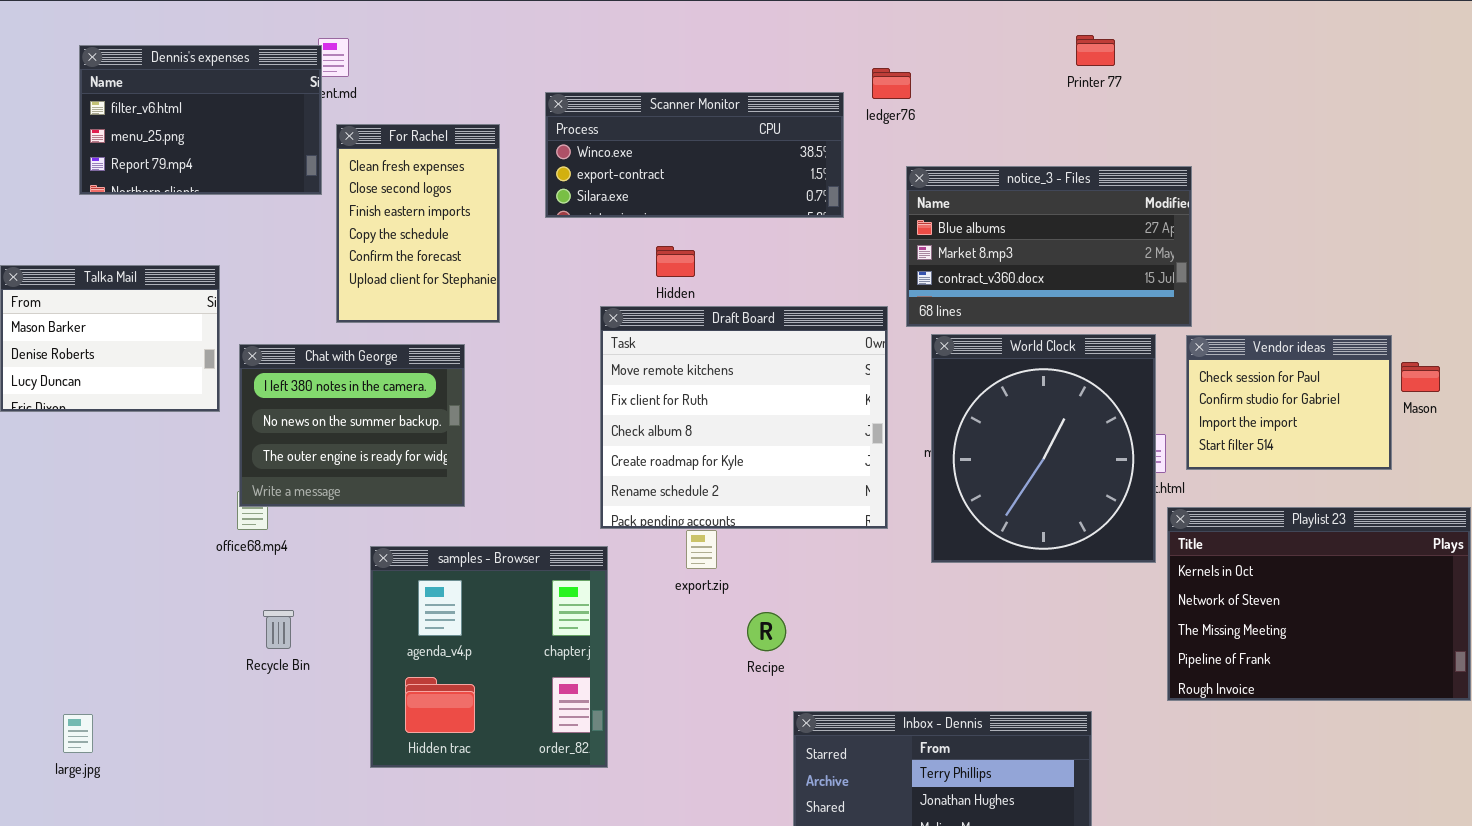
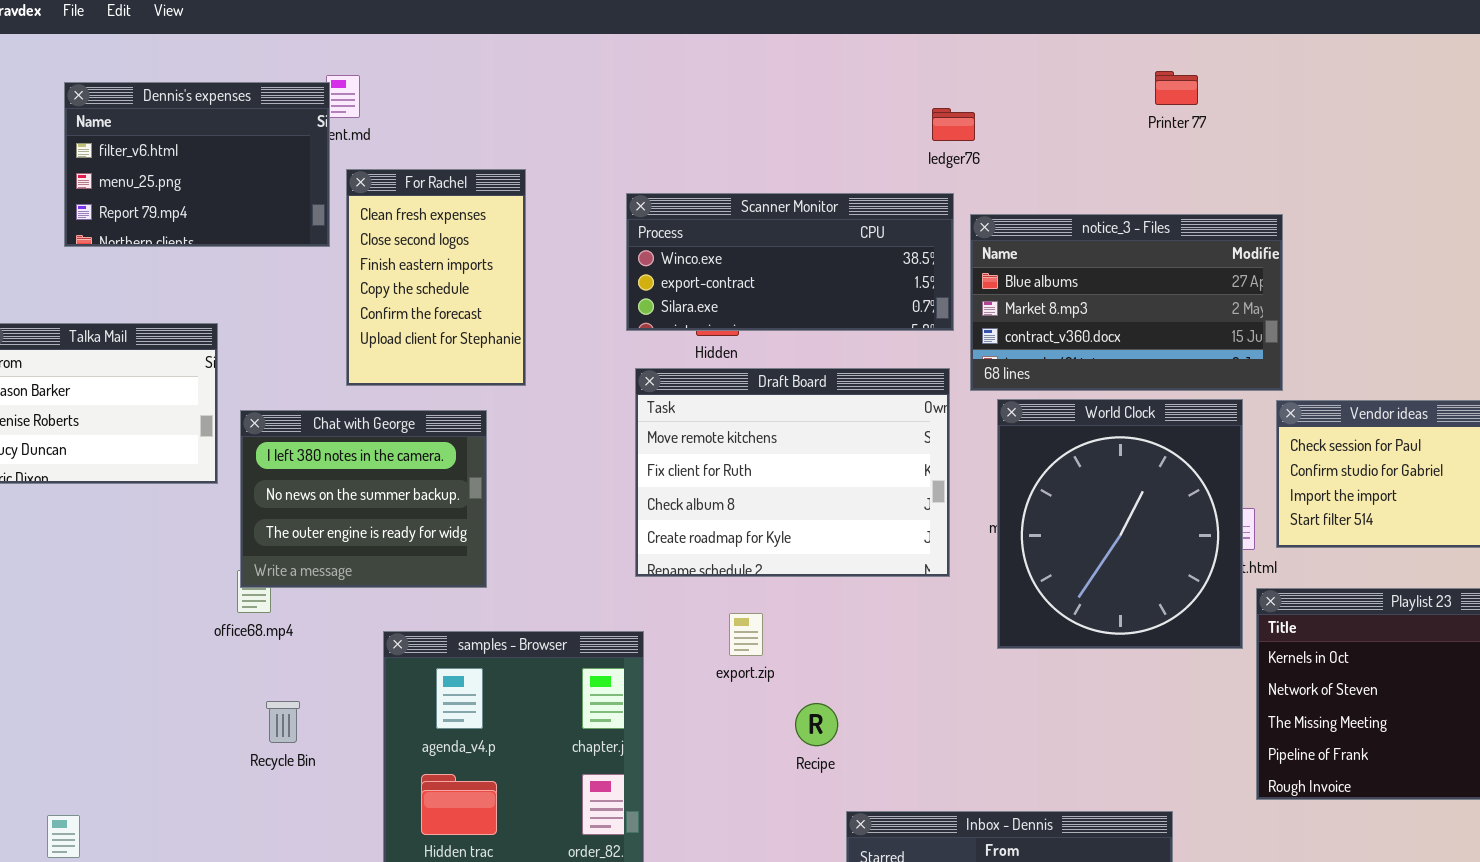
Scanner Monitor: [545,92,844,218] -> [626,193,954,331], moved
Draft Board: [600,306,888,529] -> [635,368,950,577], resized

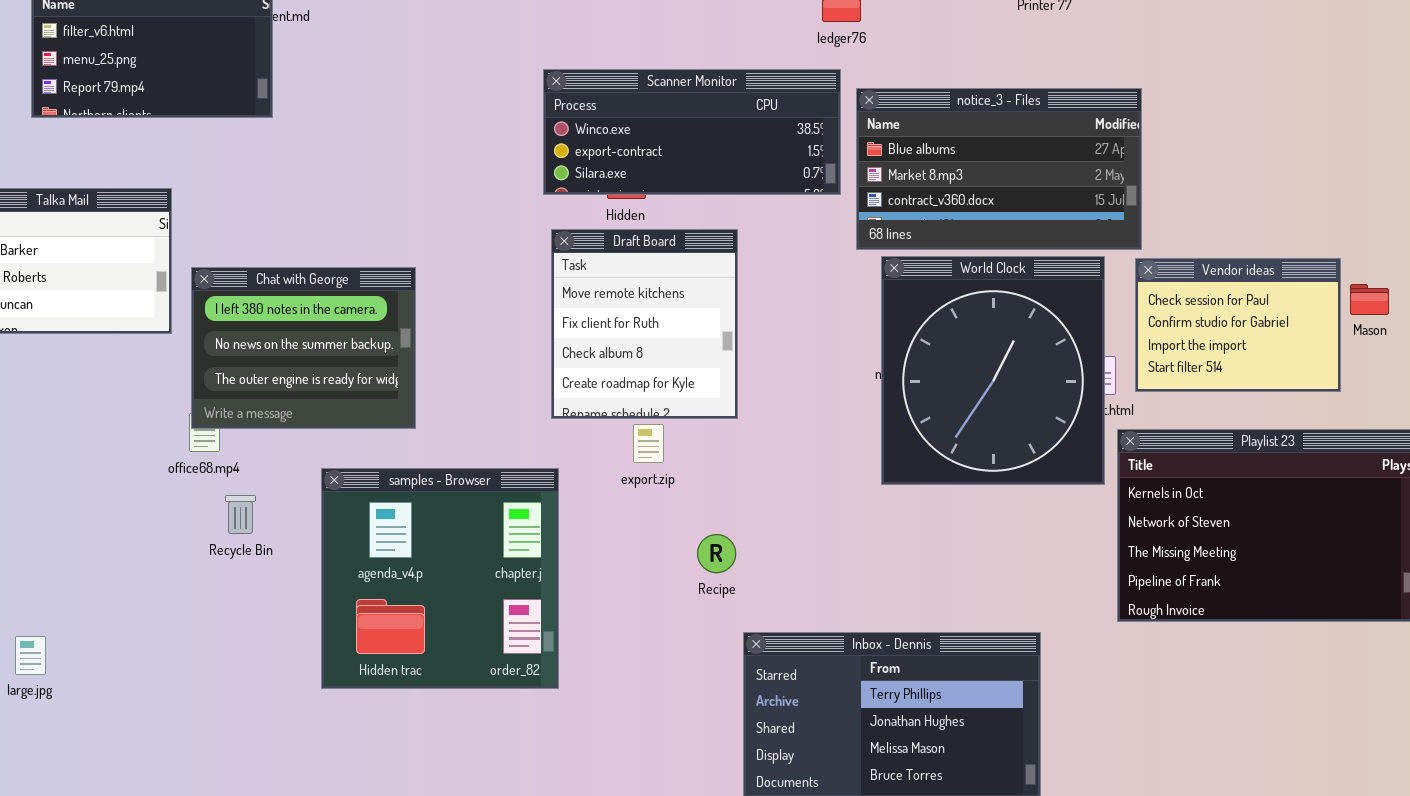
For Rachel: [346,169,526,386] -> none, closed
Draft Board: [635,368,950,577] -> [551,229,738,419], resized
export.zip: [729,613,763,656] -> [633,424,664,463], moved
Recycle Bin: [266,701,300,743] -> [225,495,256,534], moved

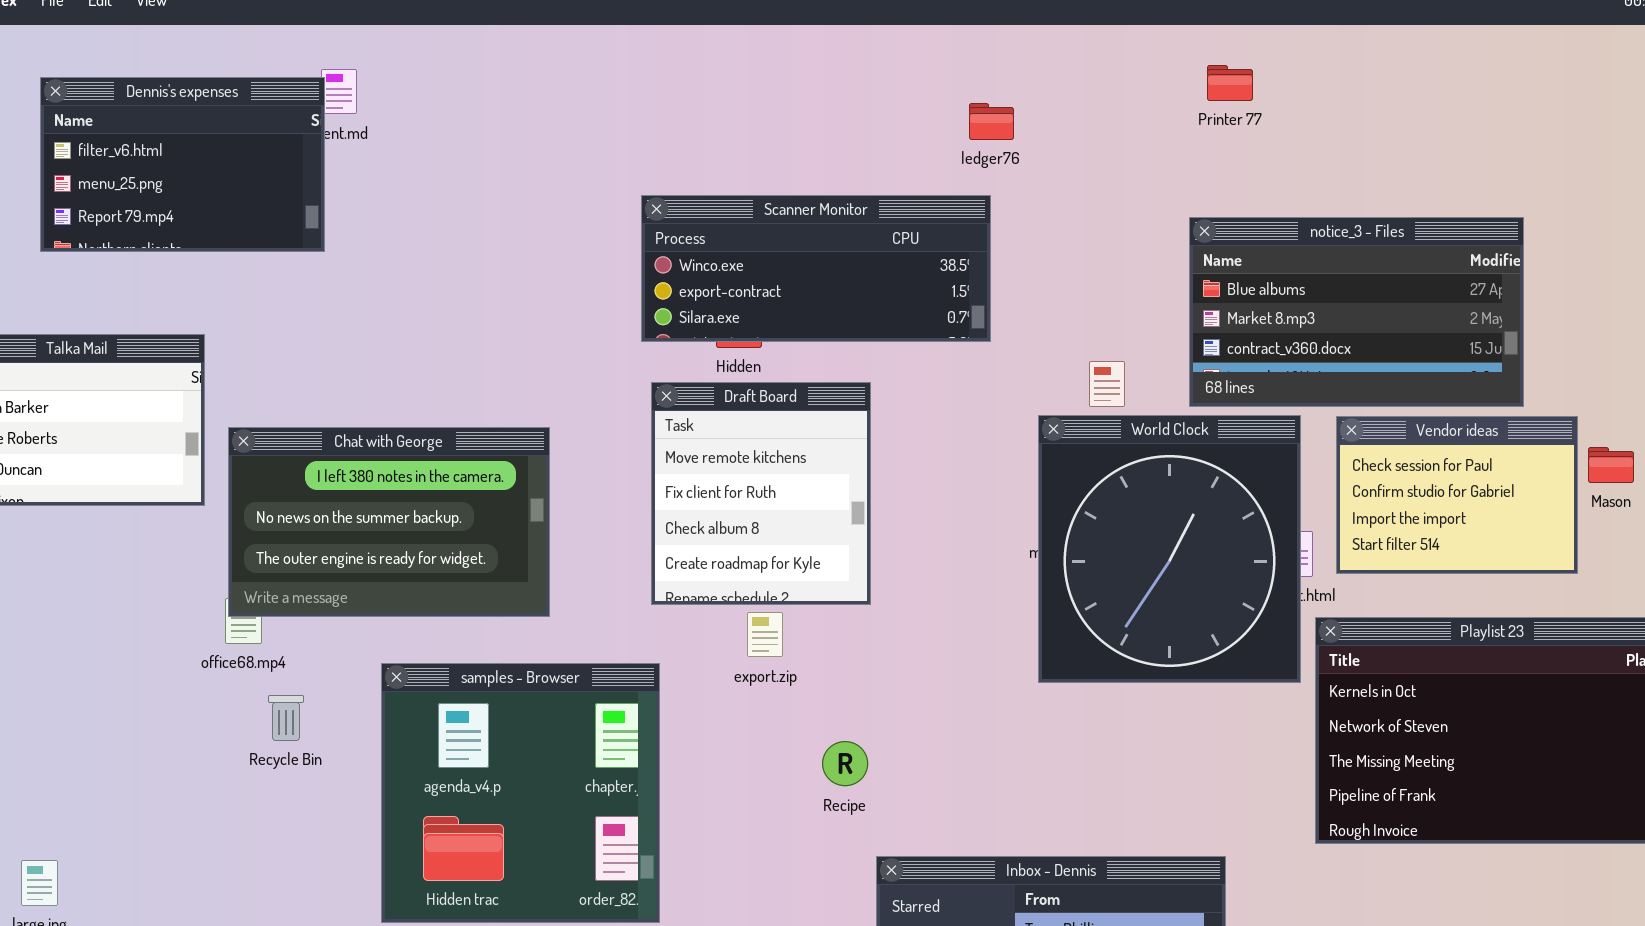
notice_3 - Files: [856,88,1142,250] -> [1189,217,1524,407], moved
Chat with George: [191,267,416,429] -> [228,427,550,617], resized

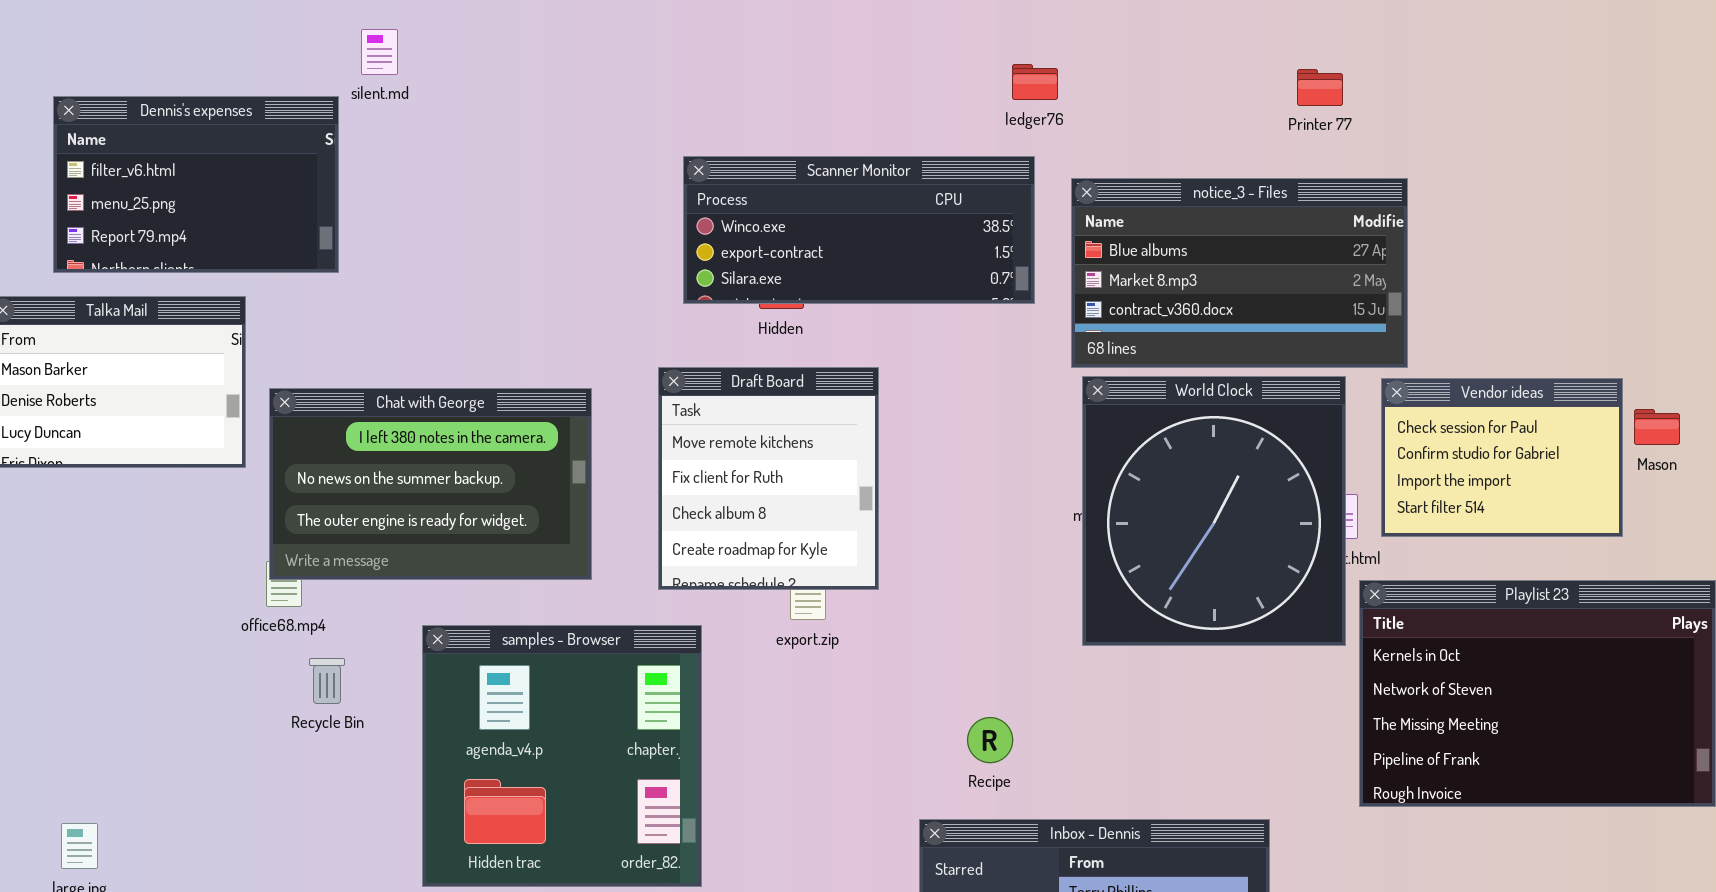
Printer 77: [1207,65,1253,101] -> [1297,69,1343,106], moved
Dennis's expenses: [40,77,325,252] -> [53,96,339,273], moved
notice_3 - Files: [1189,217,1524,407] -> [1071,178,1408,368], moved
Draft Board: [651,382,871,605] -> [658,367,879,590], moved
Recipe: [822,741,868,786] -> [967,717,1013,763], moved

